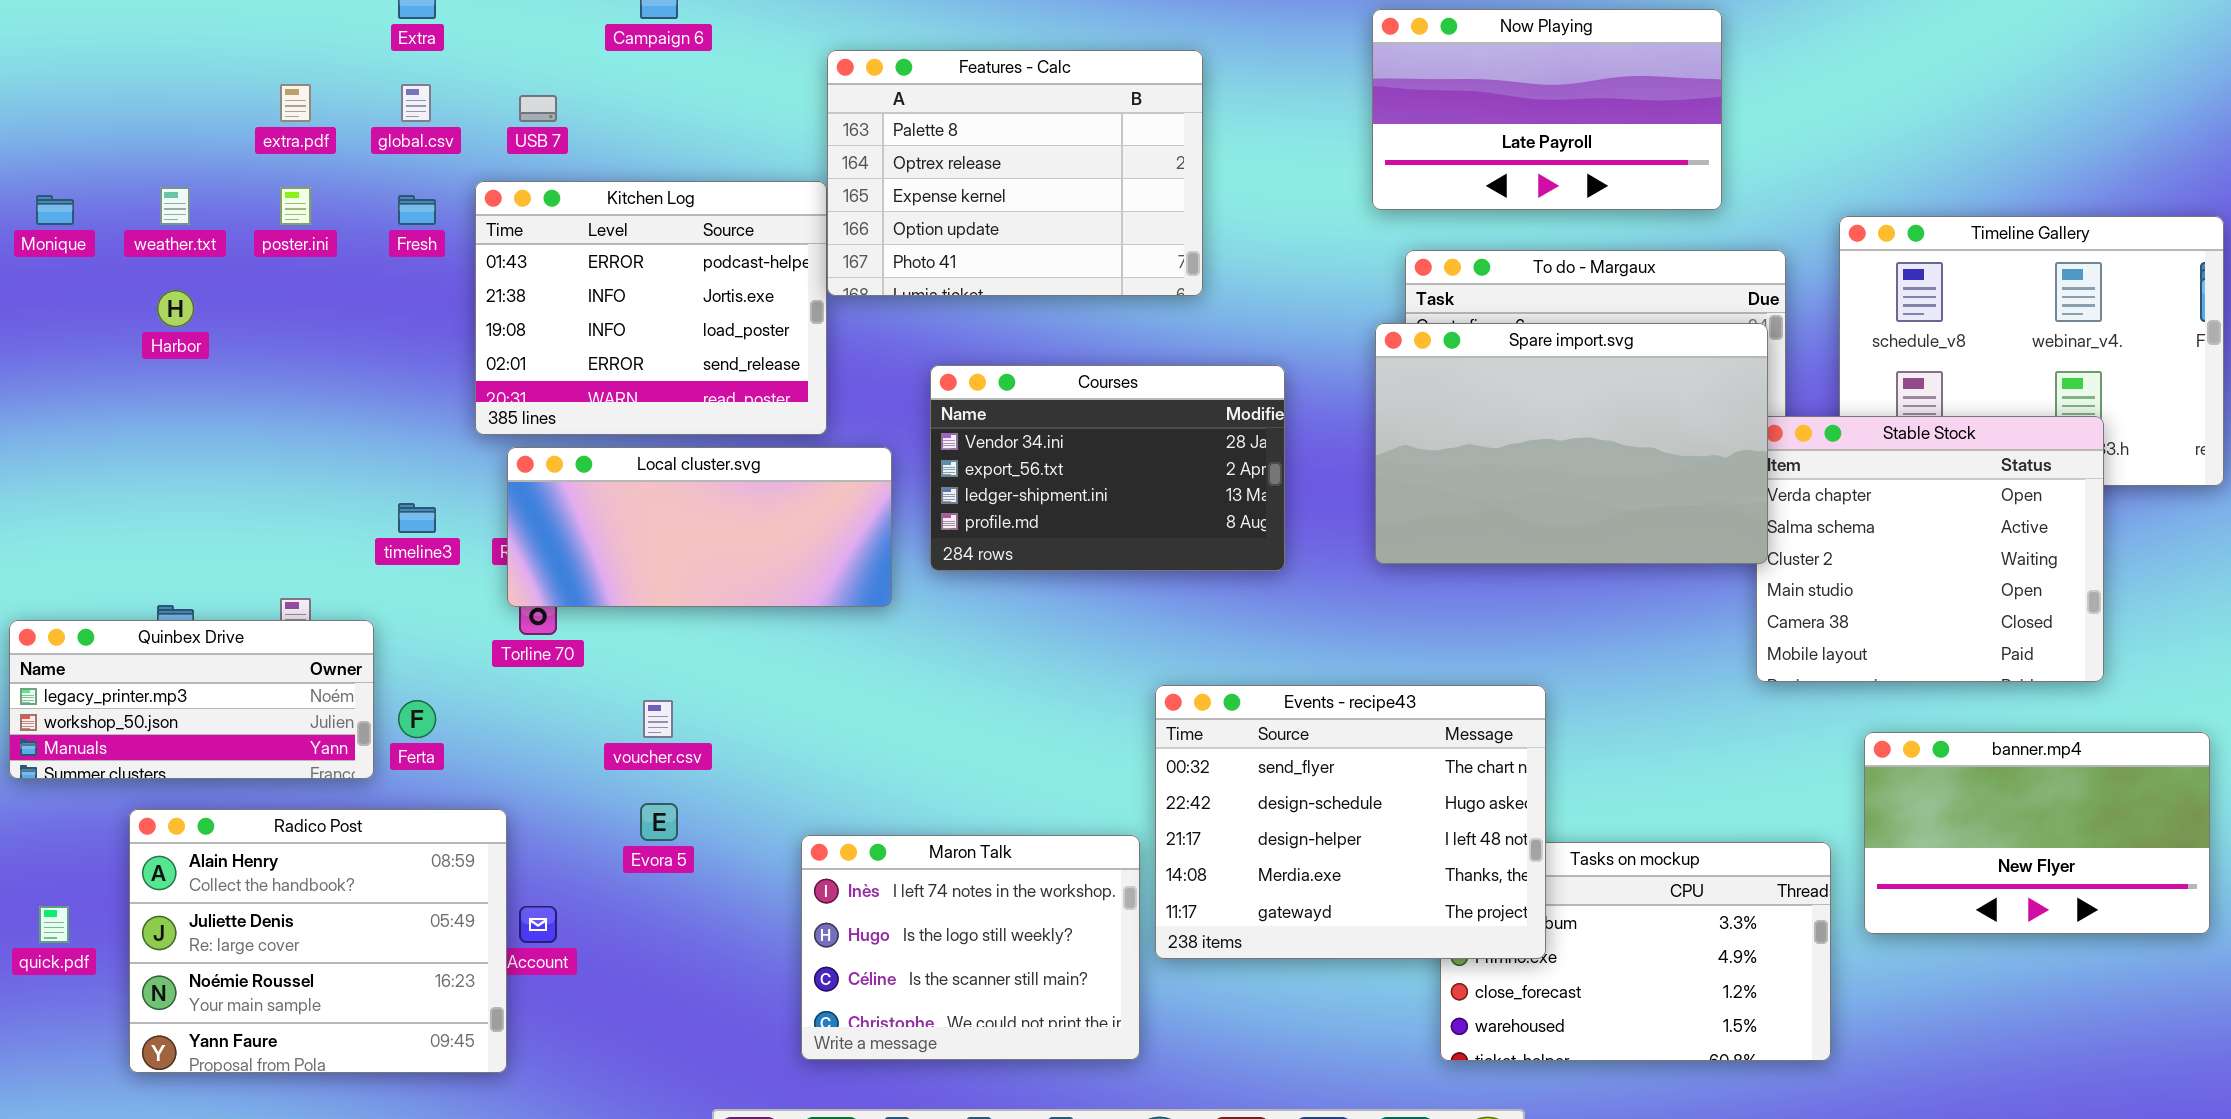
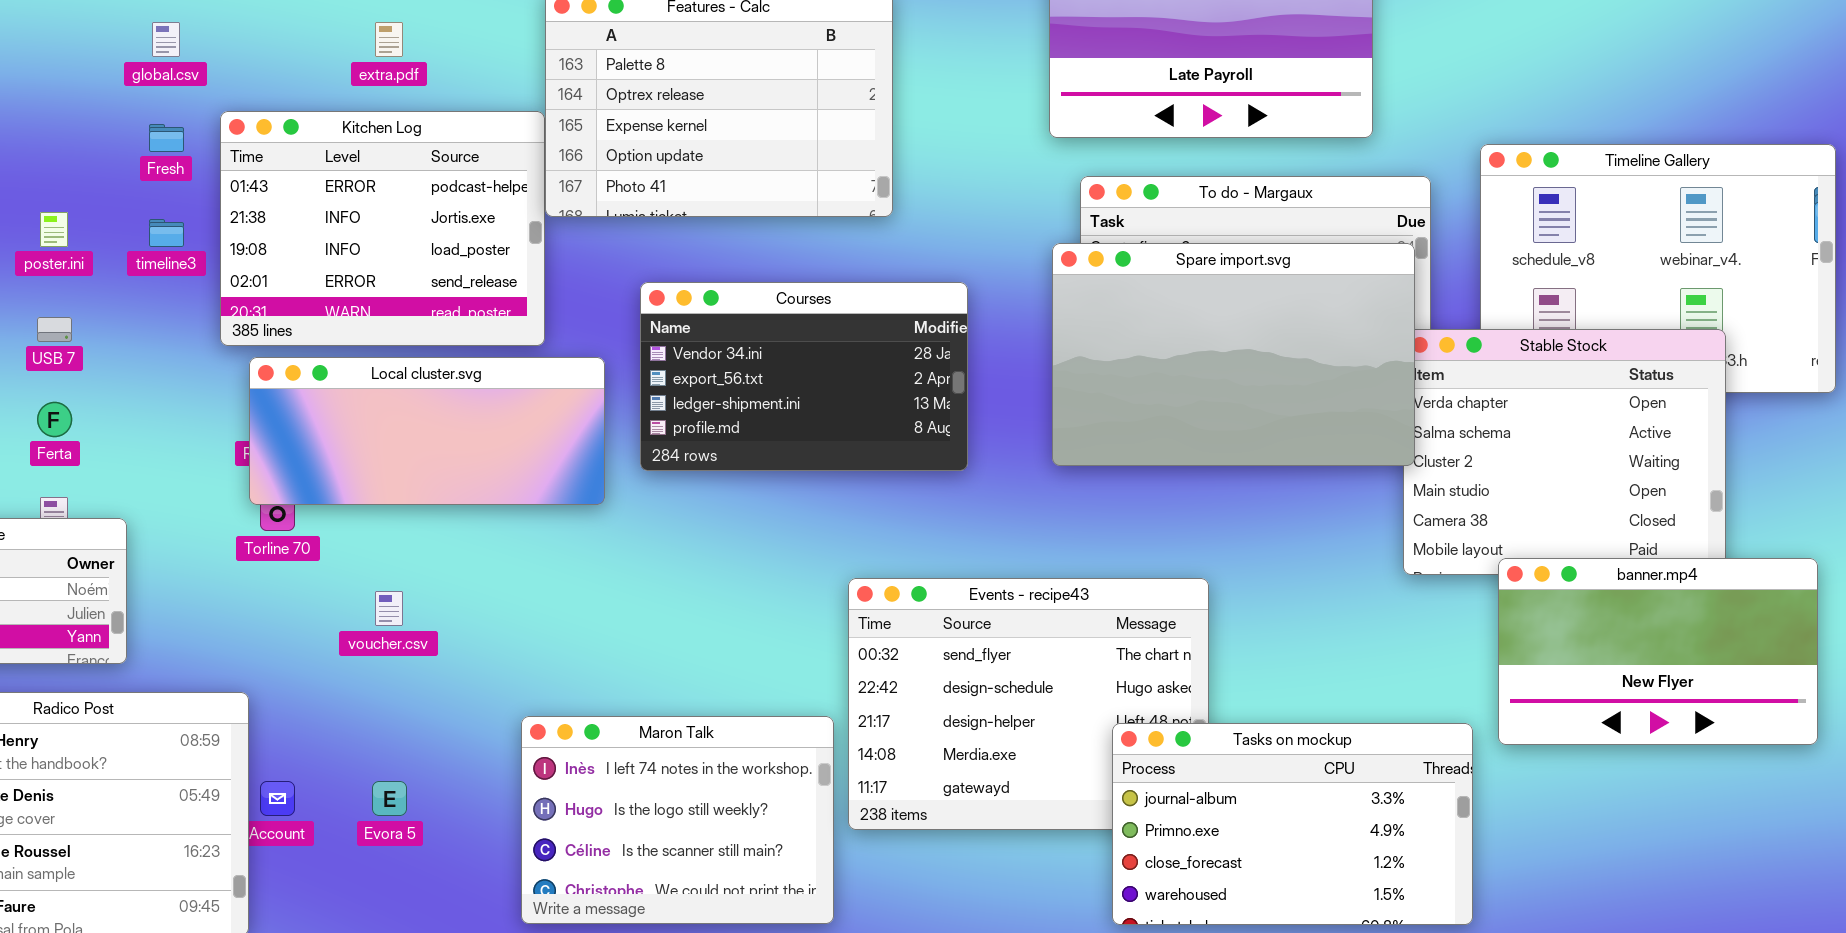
extra.pdf: [280,84,311,122] -> [375,22,403,57], moved
USB 7: [519,95,557,122] -> [37,317,72,342], moved
poster.ini: [280,187,311,225] -> [40,212,68,247], moved
timeline3: [398,503,436,533] -> [149,219,184,247], moved
Ferta: [398,700,436,738] -> [37,402,72,437], moved
banner.mp4: [1864,732,2210,934] -> [1498,558,1818,745], moved
Evora 5: [640,803,678,841] -> [372,781,407,816], moved
Tasks on mockup: [1440,842,1831,1061] -> [1112,723,1473,925], raised

